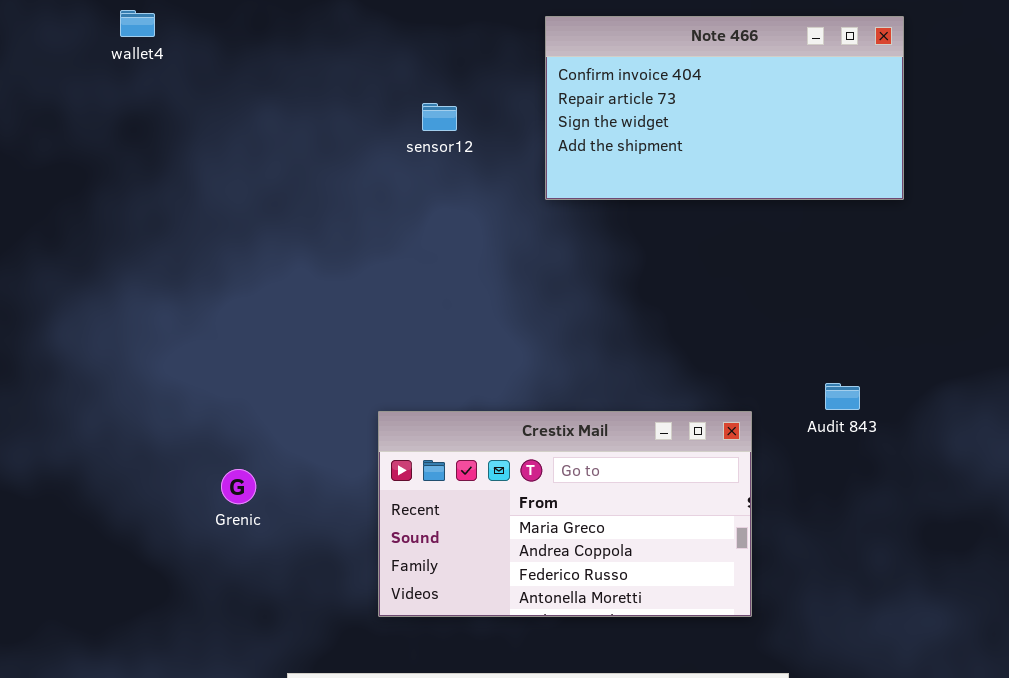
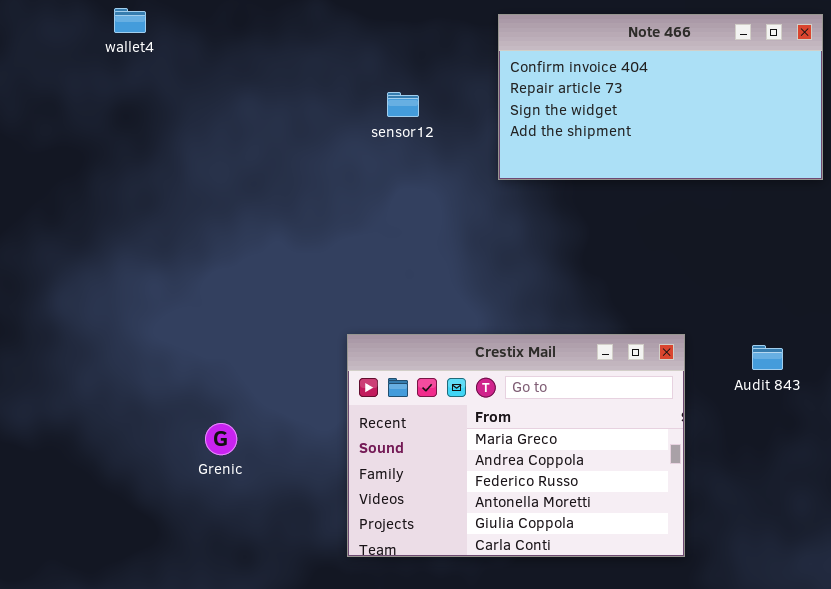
Crestix Mail: [378,411,752,617] -> [347,334,685,557], resized

